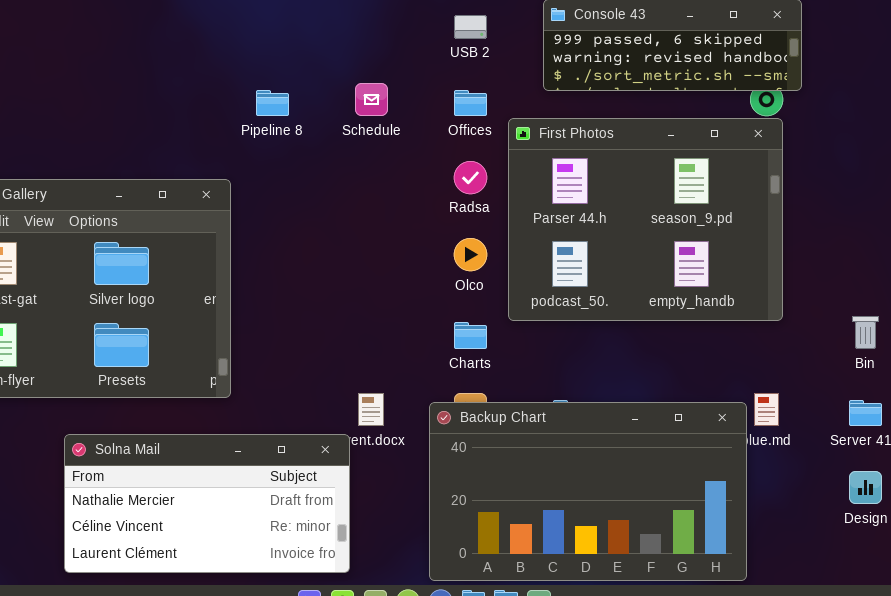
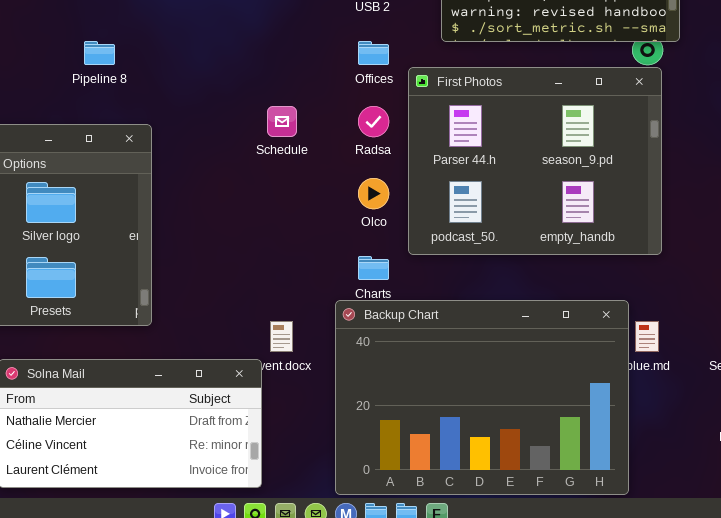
Schedule: [355,83,388,116] -> [267,106,297,137], moved
Pipeline 8: [256,90,289,116] -> [84,41,115,65], moved
Backup Chart: [429,402,747,581] -> [335,300,629,495], resized

